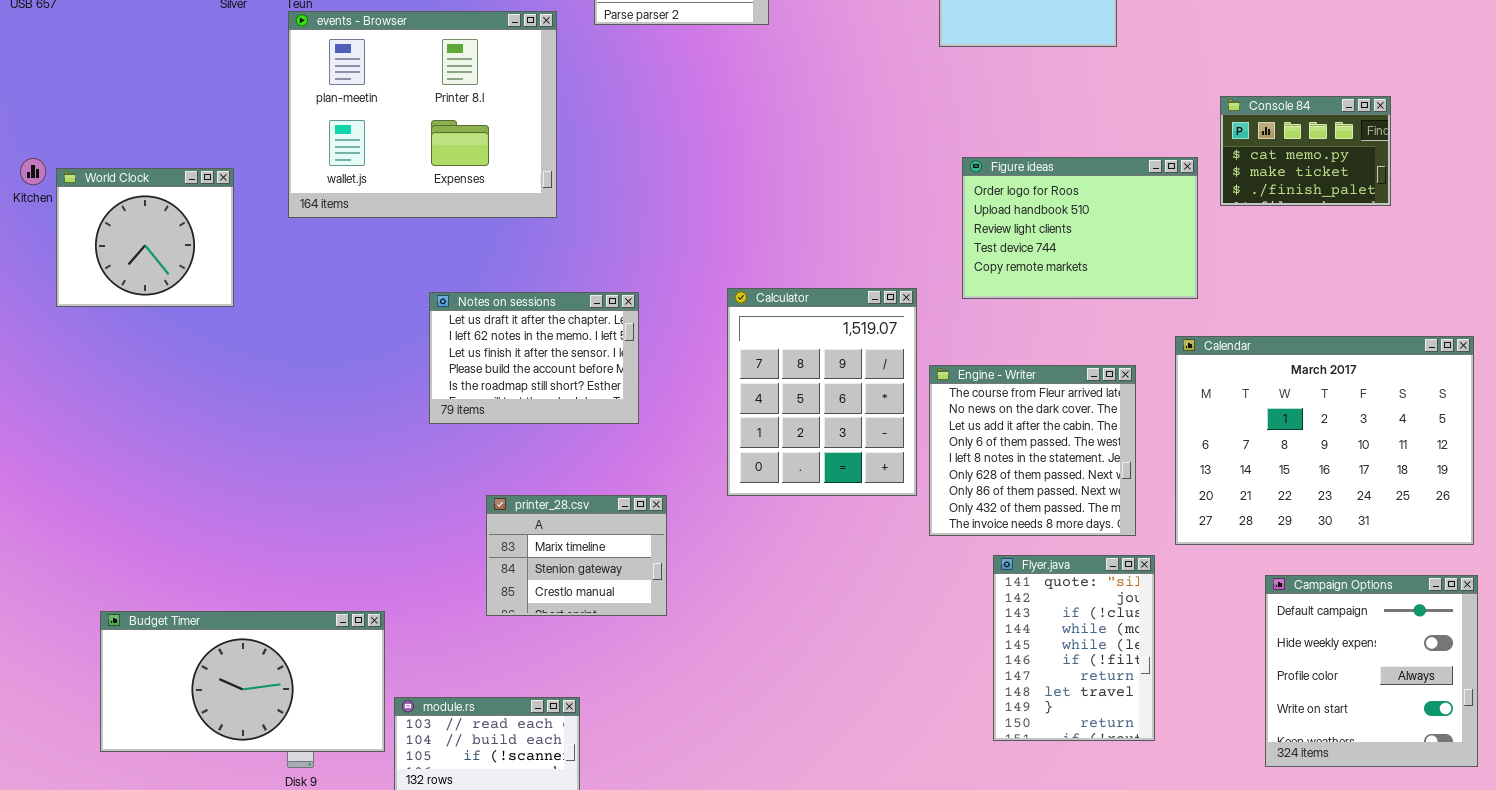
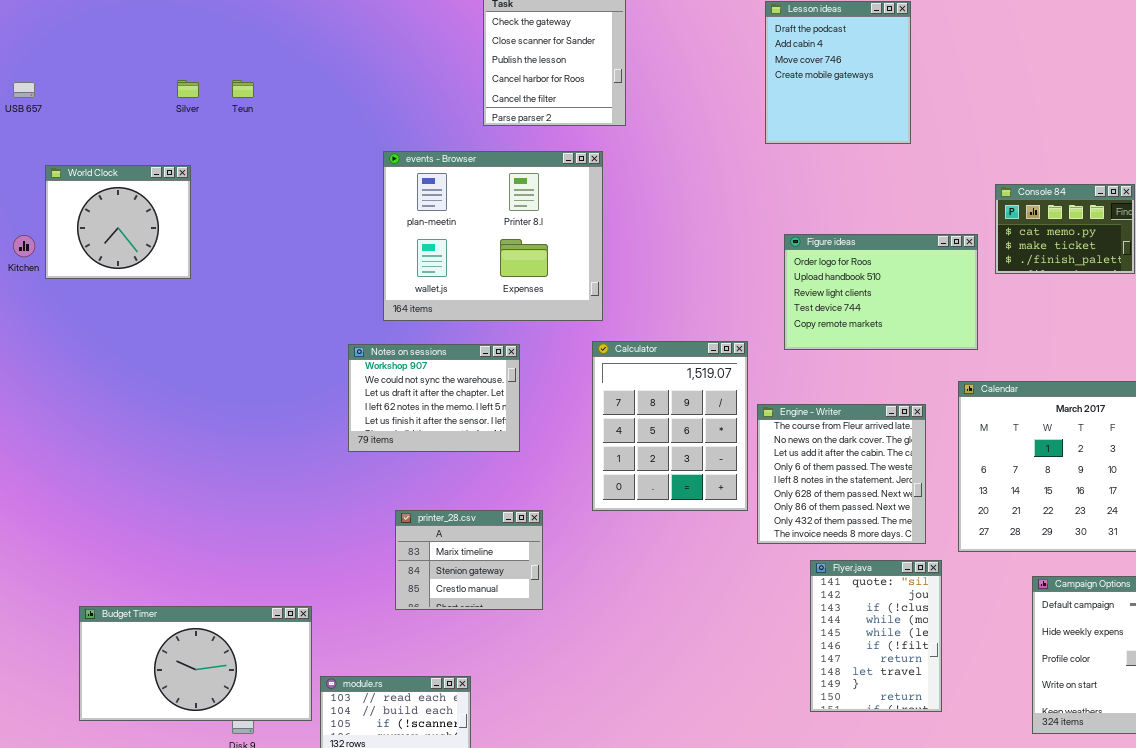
events - Browser: [288,11,557,218] -> [383,151,603,321], moved
World Clock: [56,168,234,307] -> [45,165,191,279], moved
Notes on sessions: [429,292,639,424] -> [348,344,520,452], scrolled up 2 rows

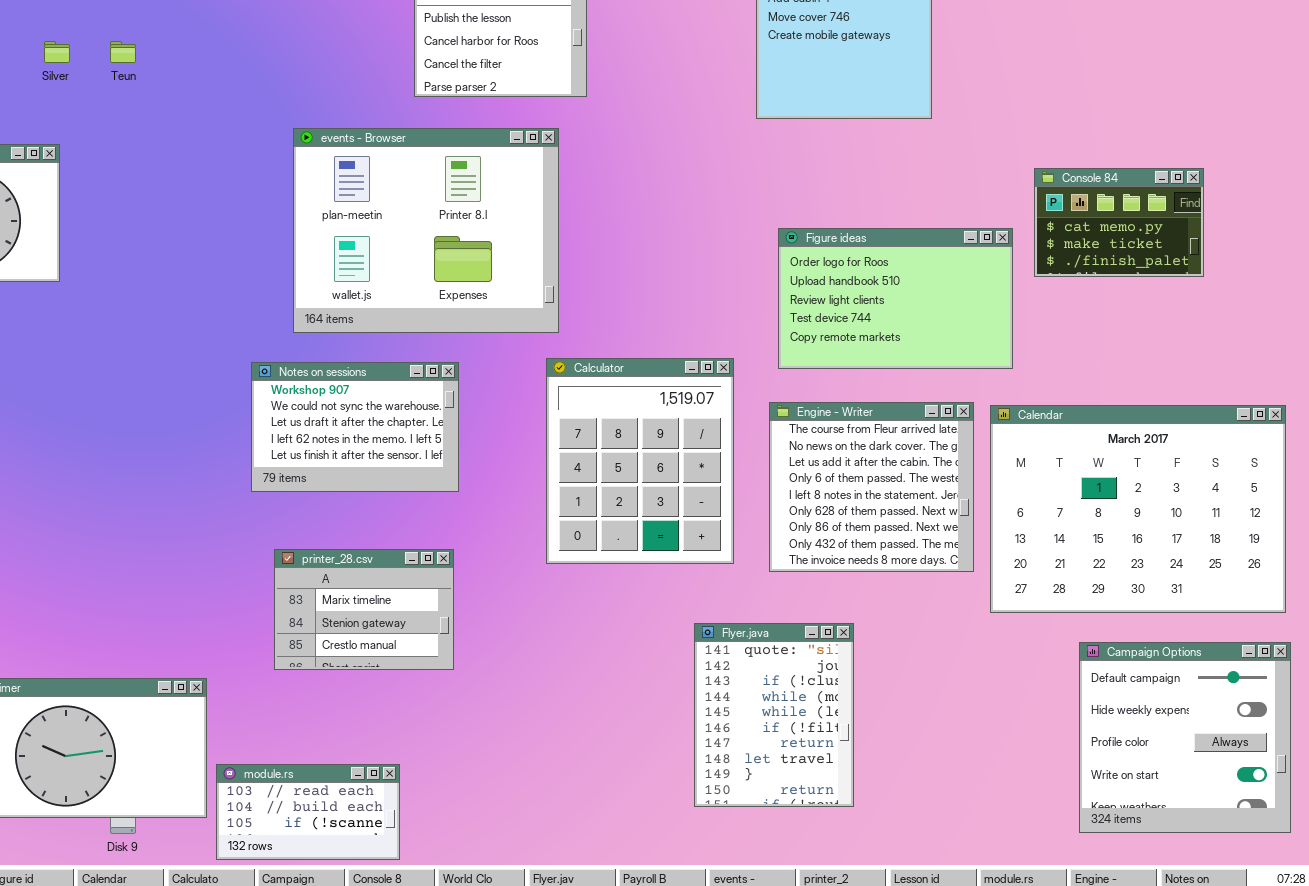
Engine - Writer: [757,404,926,544] -> [769,402,974,572], moved
printer_28.csv: [395,510,543,610] -> [274,549,454,670], moved
Flyer.java: [810,560,942,712] -> [694,623,854,807], moved

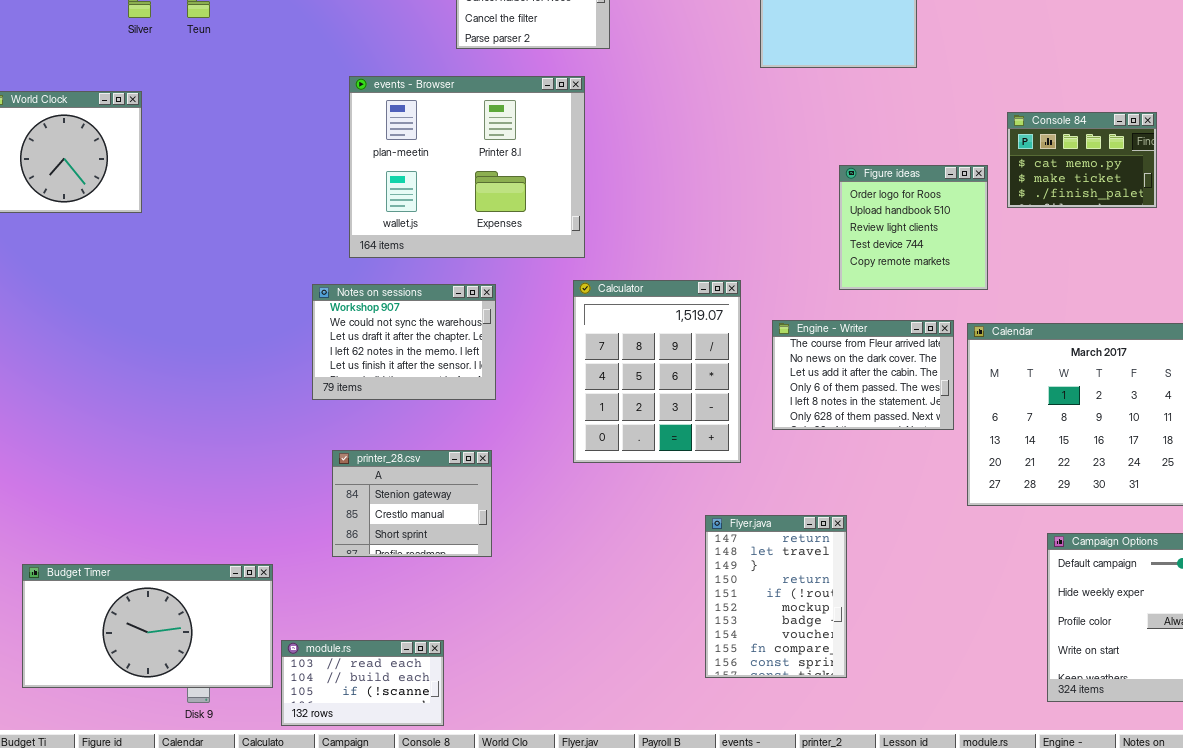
Figure ideas: [778,228,1013,369] -> [839,165,988,290], resized
Engine - Writer: [769,402,974,572] -> [772,320,954,430], resized
printer_28.csv: [274,549,454,670] -> [332,450,492,557], scrolled down 1 row
Flyer.java: [694,623,854,807] -> [705,515,847,678], scrolled down 6 rows

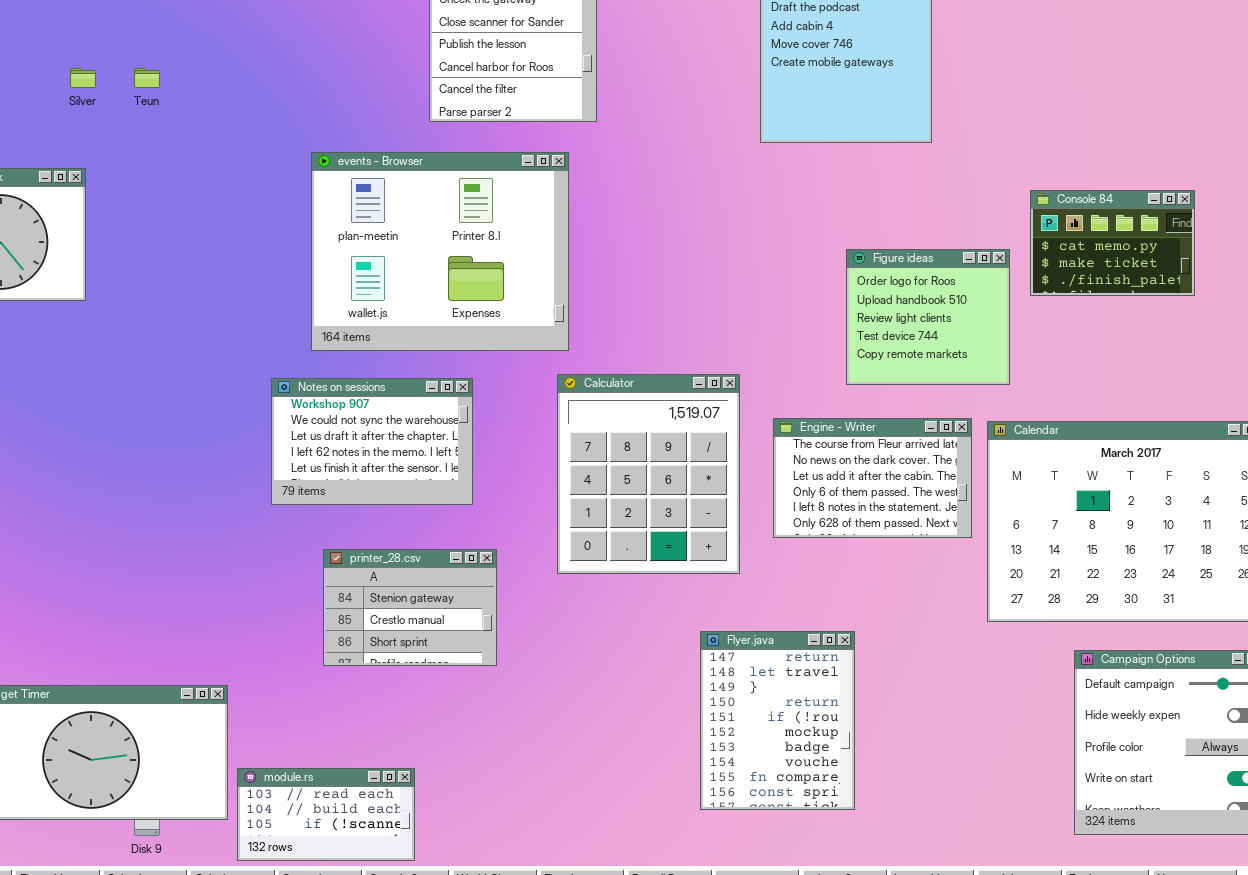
printer_28.csv: [332,450,492,557] -> [323,549,497,666], moved

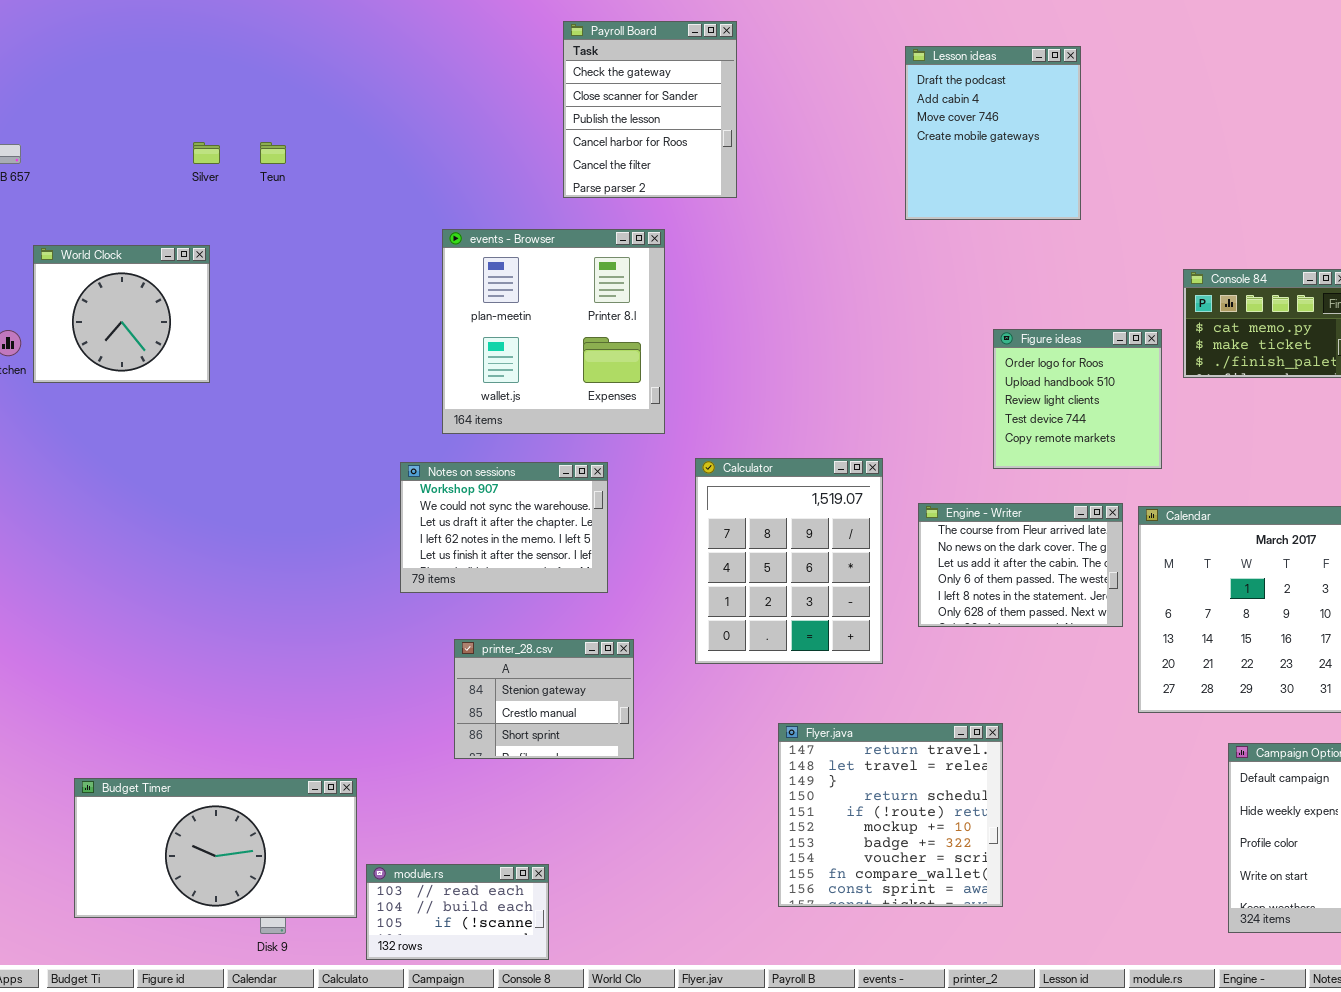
events - Browser: [311,152,569,351] -> [442,229,665,434], resized
Flyer.java: [700,631,855,810] -> [778,723,1003,907], resized

